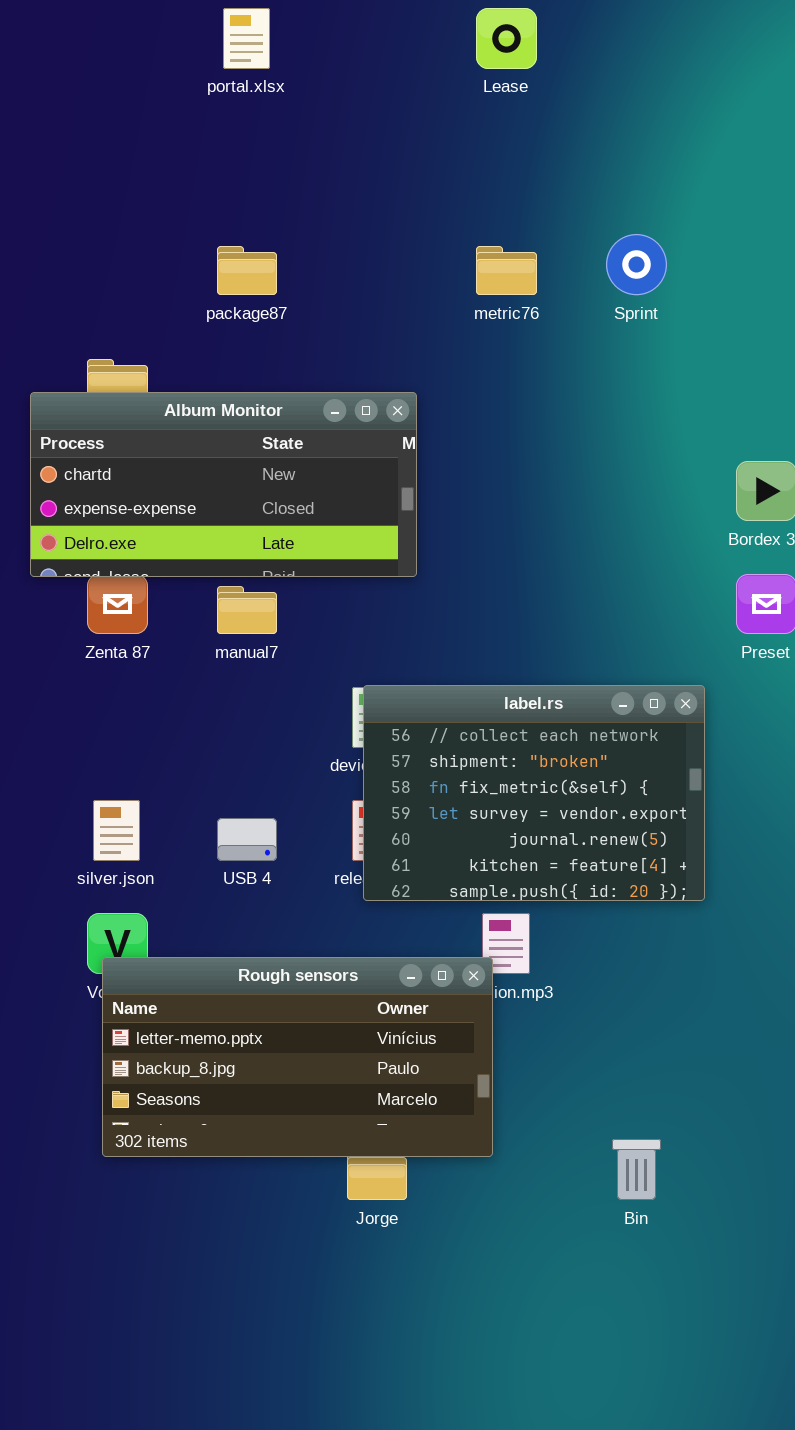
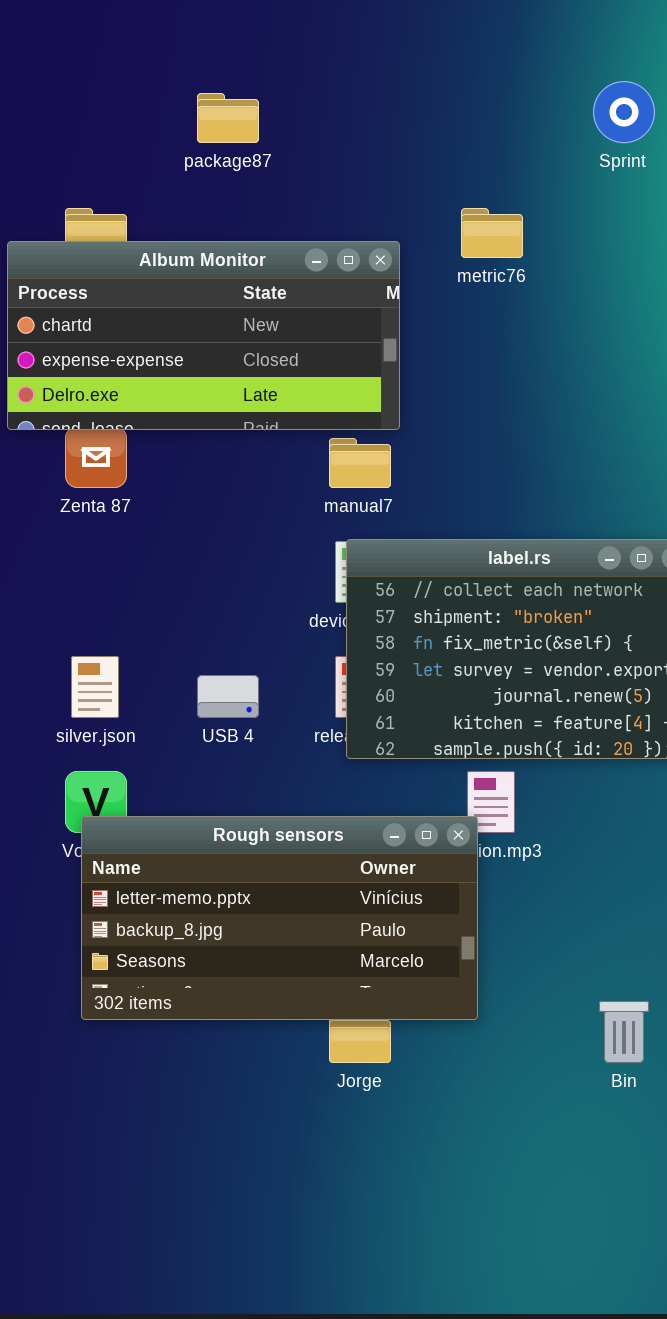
metric76: [476,246,537,295] -> [461,208,523,258], moved
manual7: [217,586,277,634] -> [329,438,391,488], moved

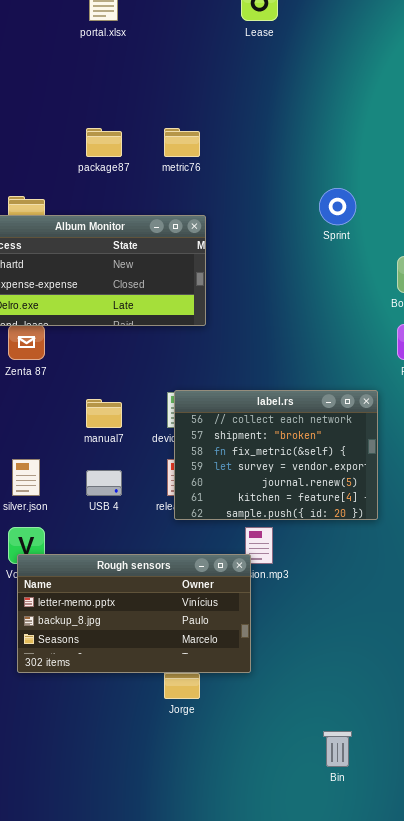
Sprint: [593,81,655,143] -> [319,188,356,225], moved
metric76: [461,208,523,258] -> [164,128,200,157], moved
manual7: [329,438,391,488] -> [86,399,122,428], moved
Bin: [599,1001,649,1063] -> [323,731,352,767], moved

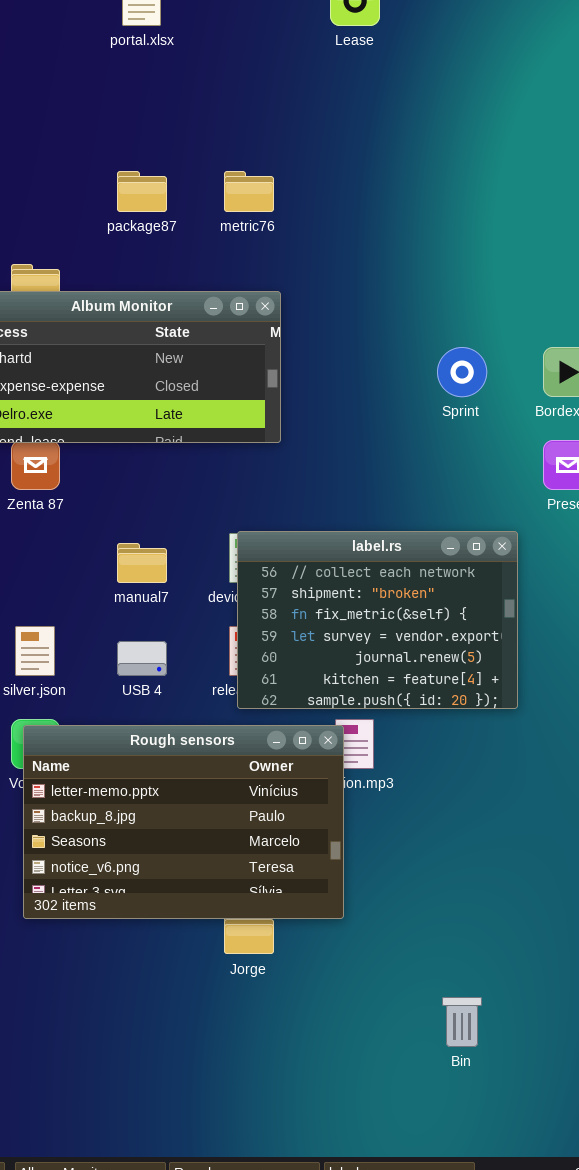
Sprint: [319,188,356,225] -> [437,347,487,397], moved
Rough sensors: [17,554,251,673] -> [23,725,344,919], resized

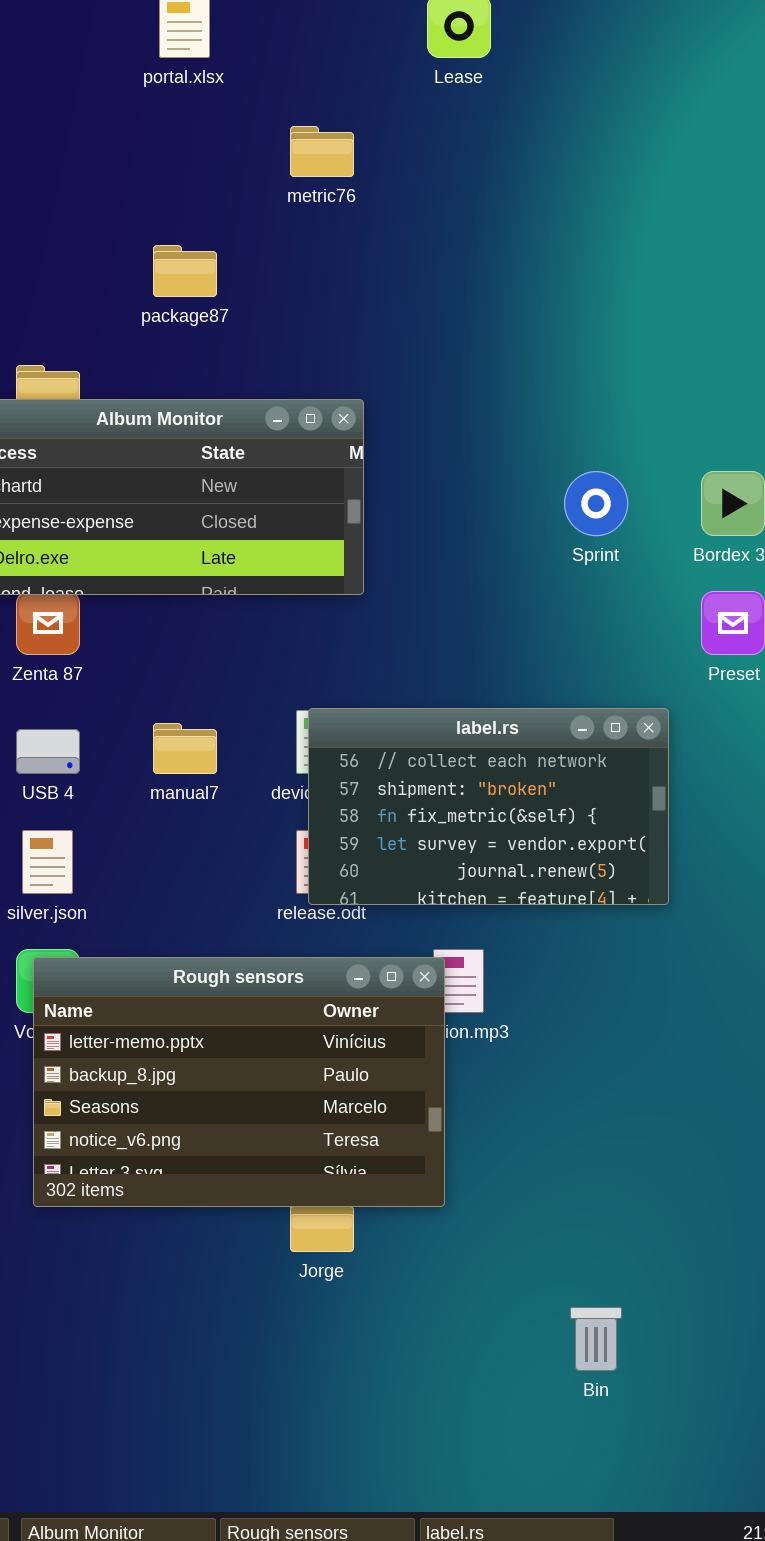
metric76: [224,171,274,212] -> [290,126,354,177], moved
label.rs: [237,531,518,709] -> [308,708,669,905], resized
USB 4: [117,641,167,676] -> [16,729,80,774], moved

